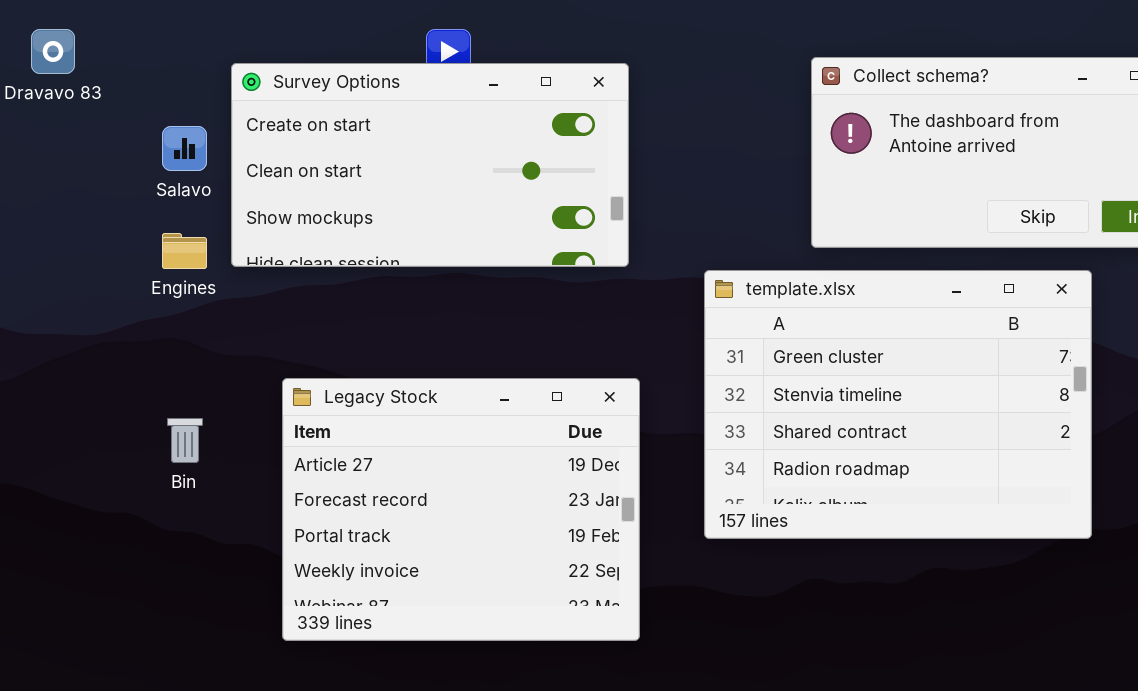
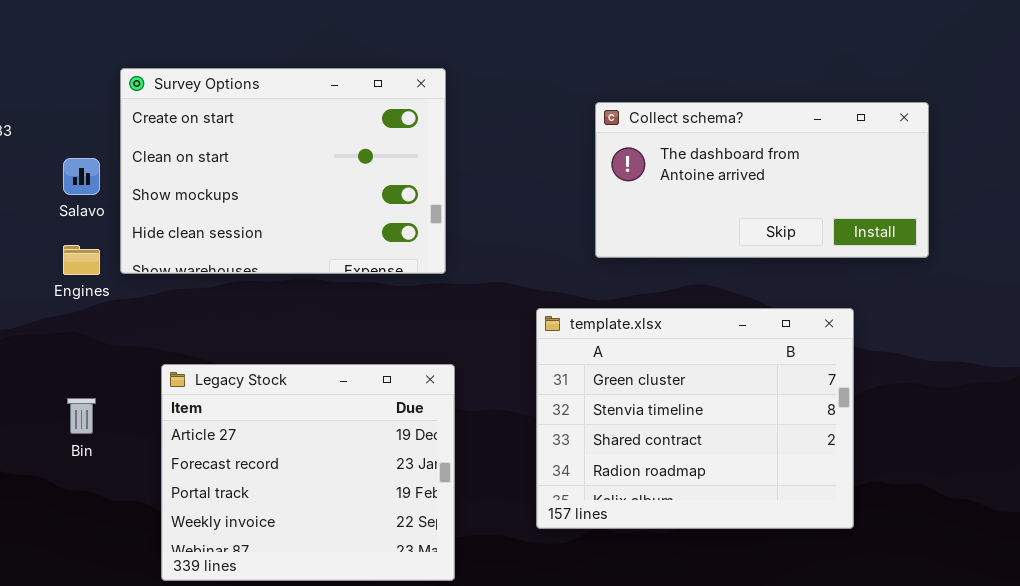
Survey Options: [231,63,629,267] -> [120,68,446,274], resized
template.xlsx: [704,270,1092,539] -> [536,308,854,529], moved

